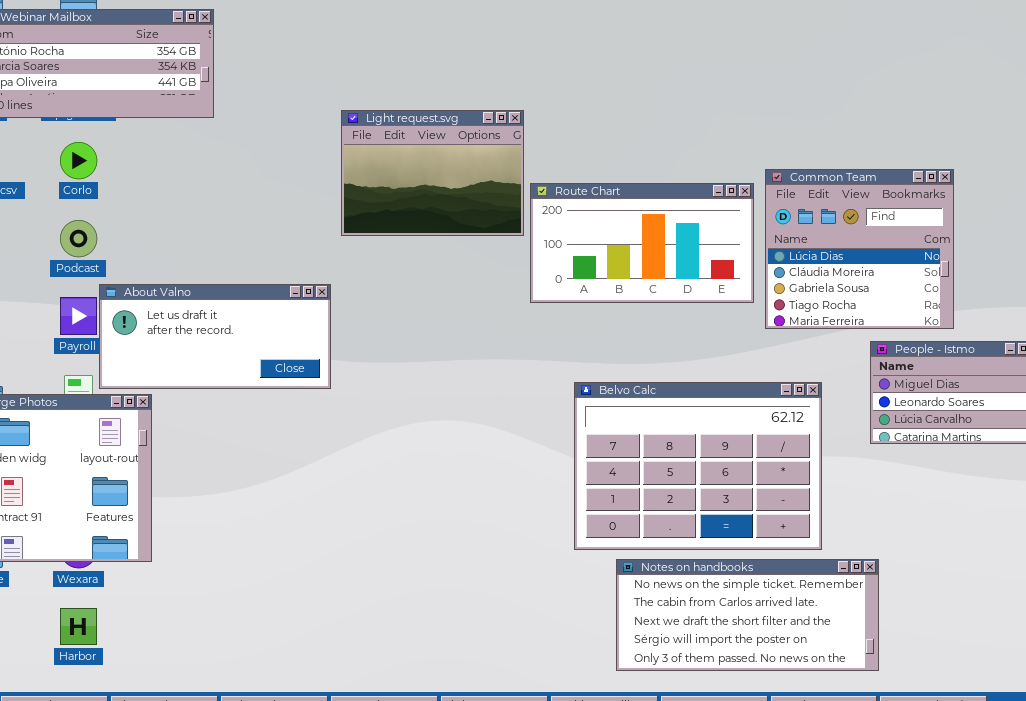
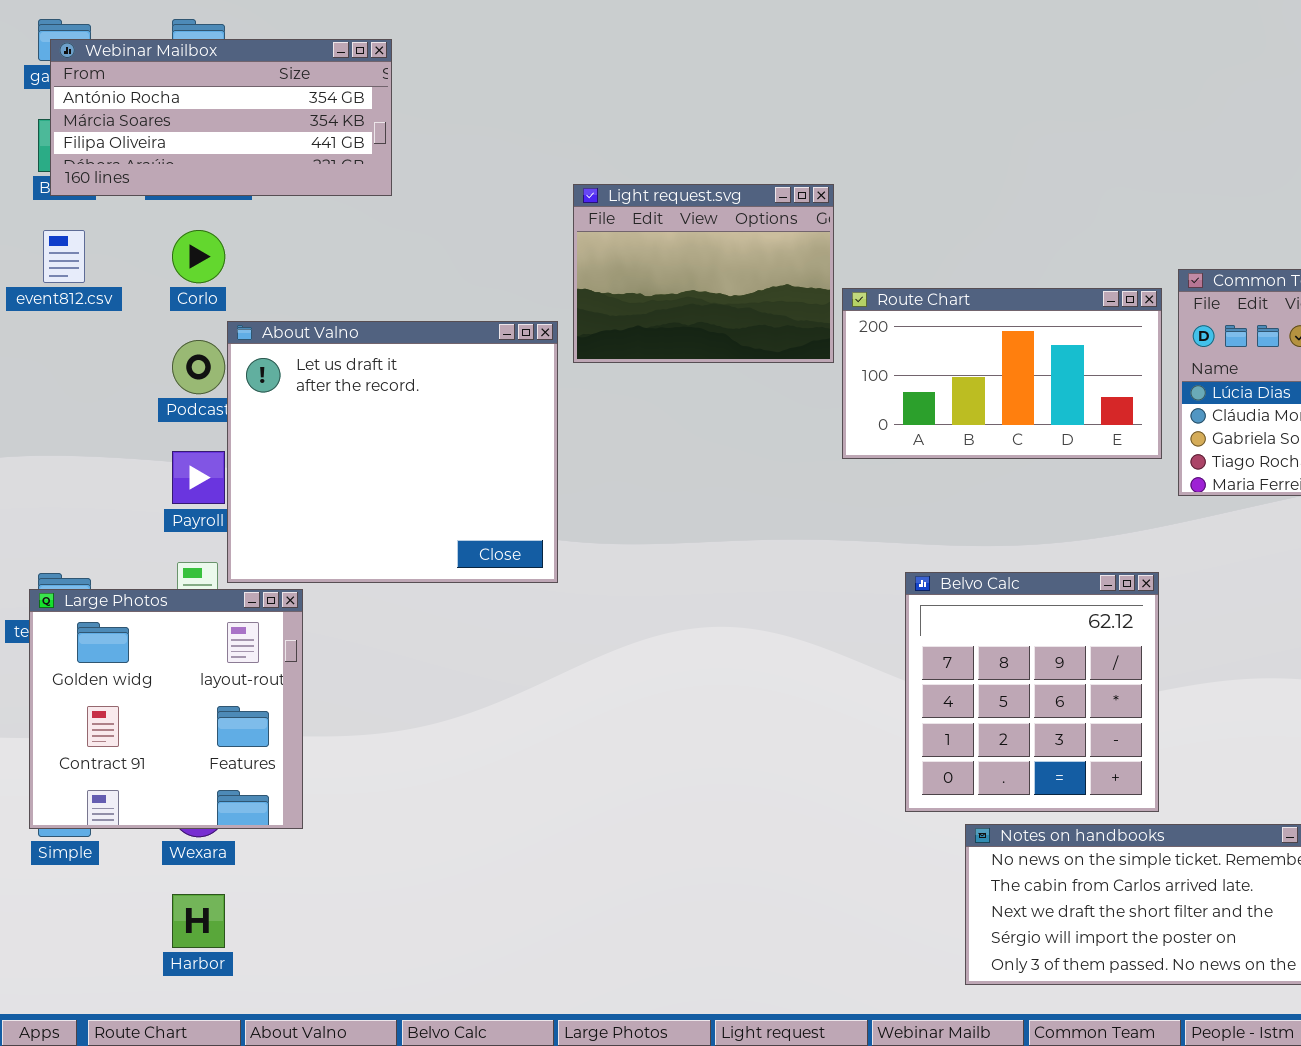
About Valno: [99,284,331,389] -> [227,321,558,583], resized
Belvo Calc: [574,382,822,550] -> [905,572,1159,812], resized

